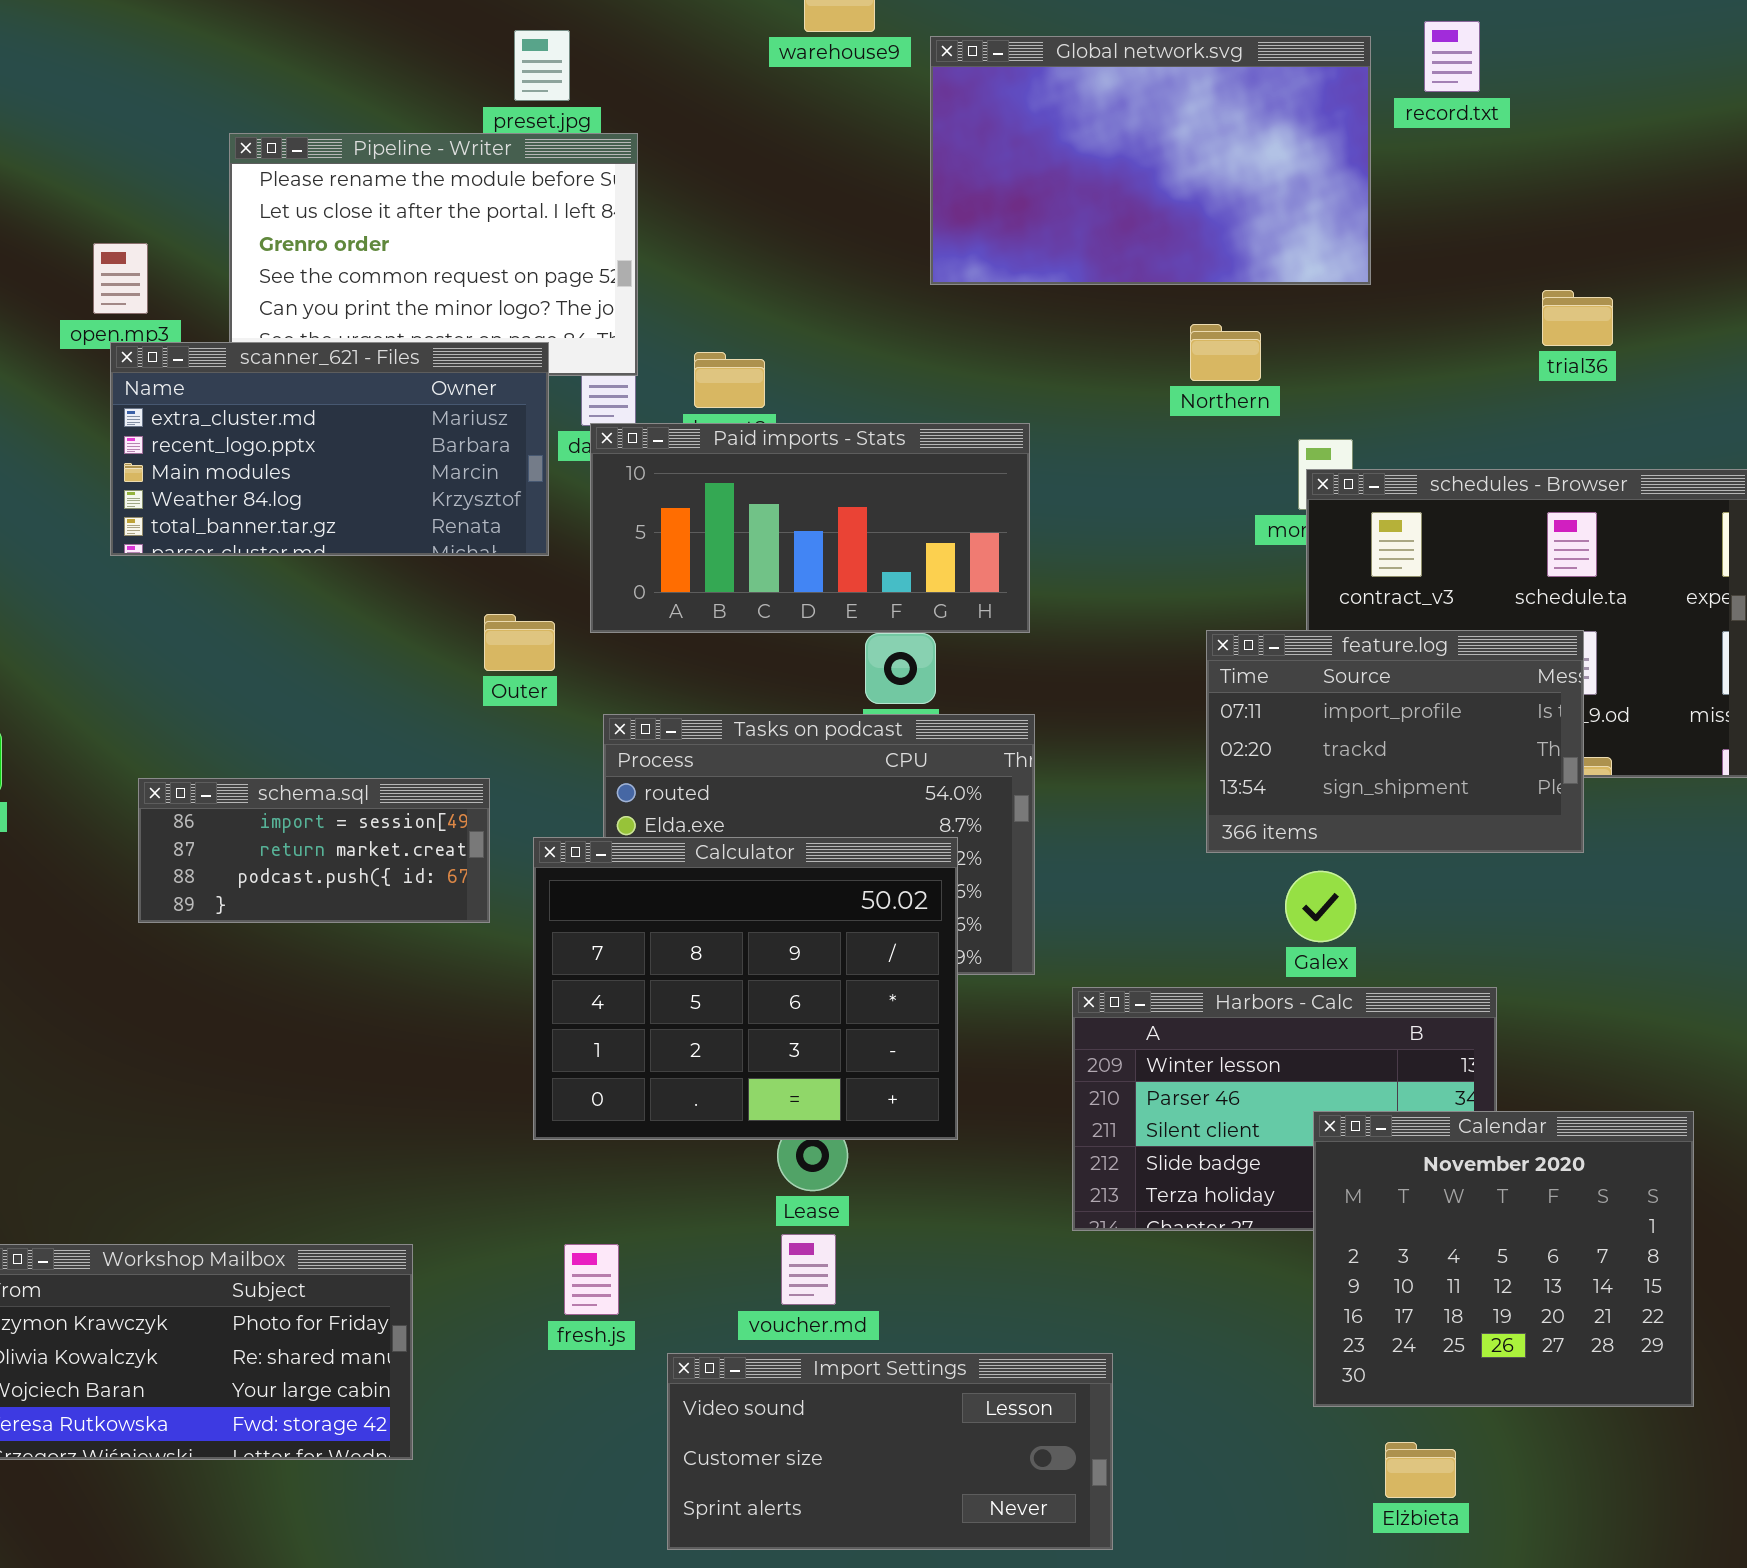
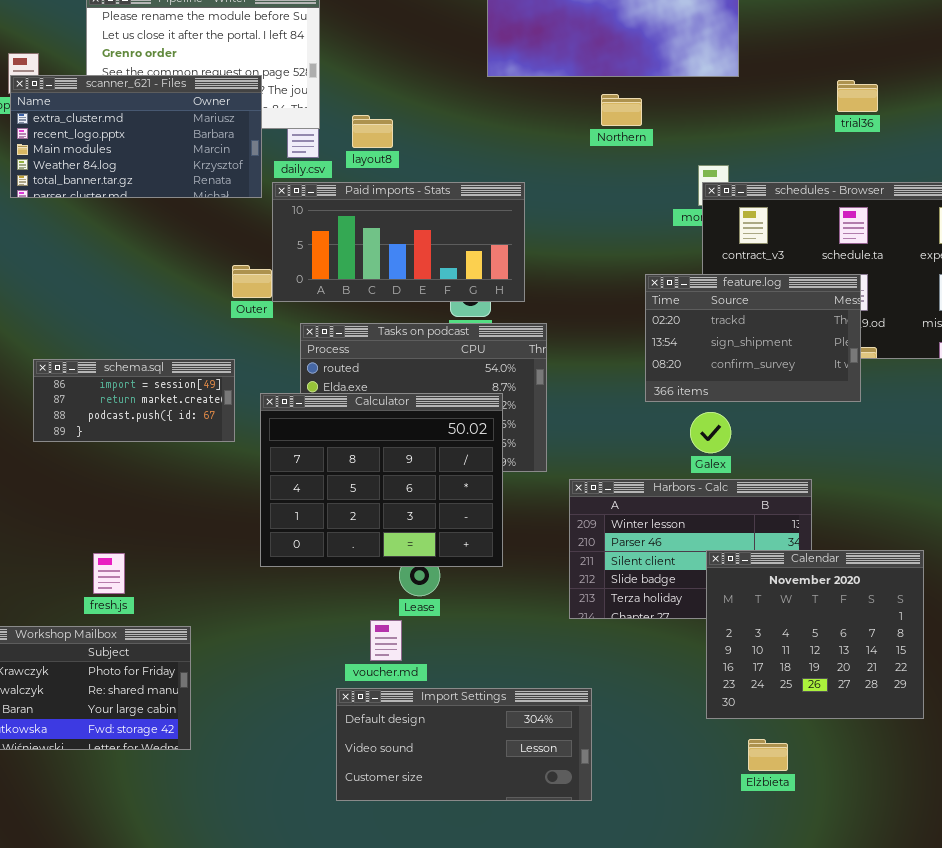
Northern: [1190,324,1261,381] -> [601,94,642,126], moved
scanner_621 - Files: [110,342,549,556] -> [10,75,262,198], moved
Paid imports - Stats: [590,423,1030,633] -> [272,182,525,302], moved
feature.log: [1206,630,1584,853] -> [645,274,861,402], scrolled down 1 row
voucher.md: [781,1234,836,1305] -> [370,620,402,661], moved
fresh.js: [564,1244,619,1315] -> [93,553,125,594], moved
Import Settings: [667,1353,1113,1550] -> [336,688,592,801], scrolled up 1 row

